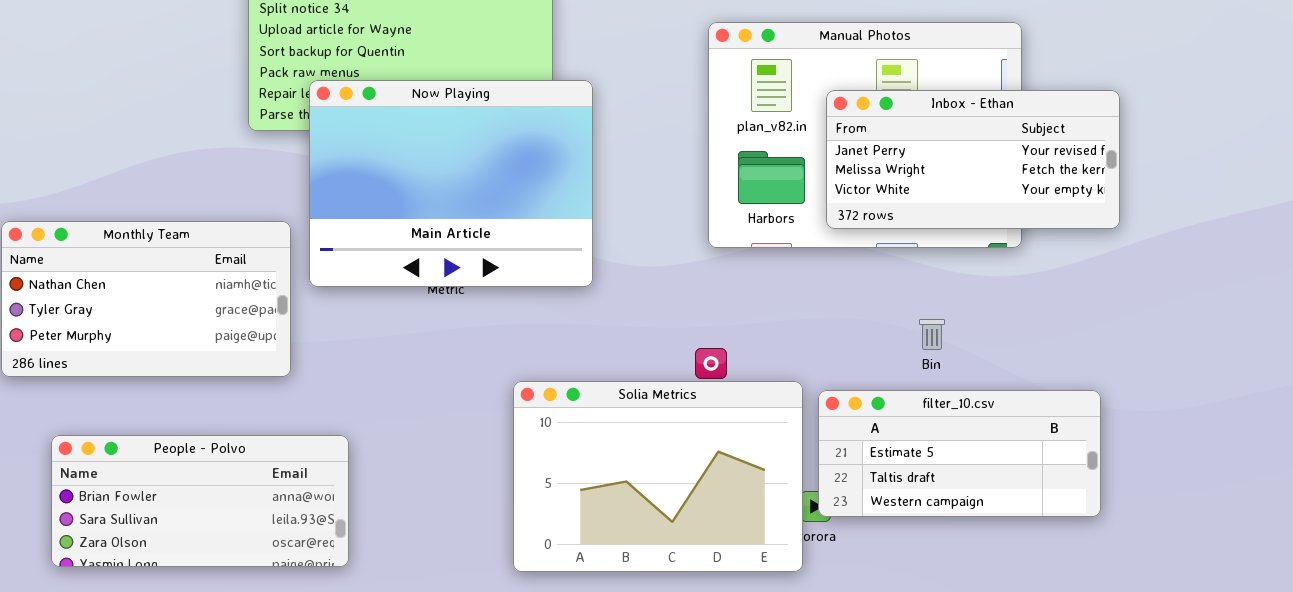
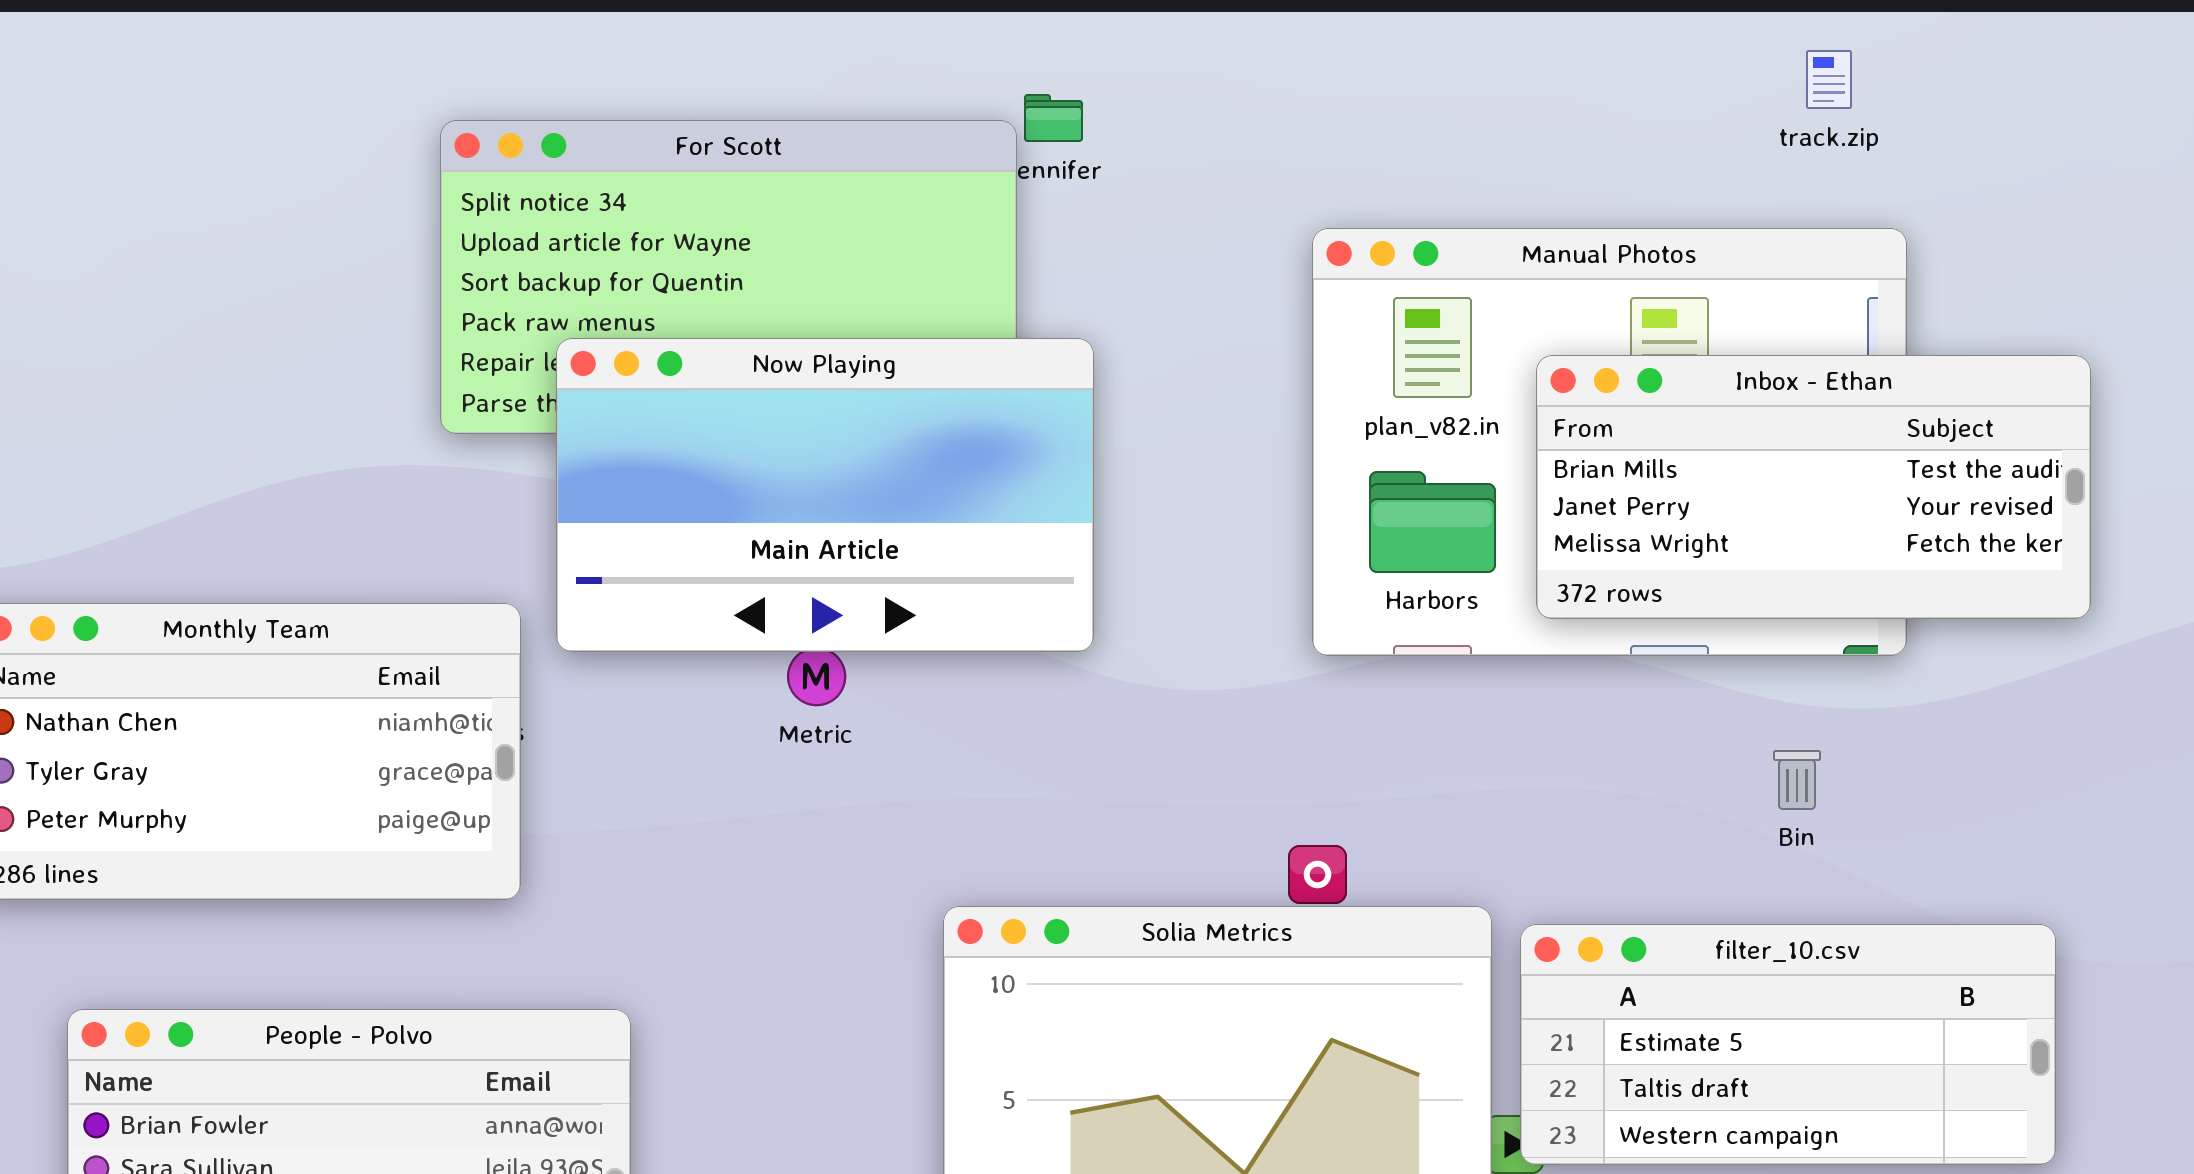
Now Playing: [309,80,593,287] -> [556,338,1094,652], resized
Inbox - Ethan: [826,90,1120,229] -> [1536,355,2091,619], scrolled up 1 row
Bin: [919,319,945,350] -> [1773,750,1821,810], moved

